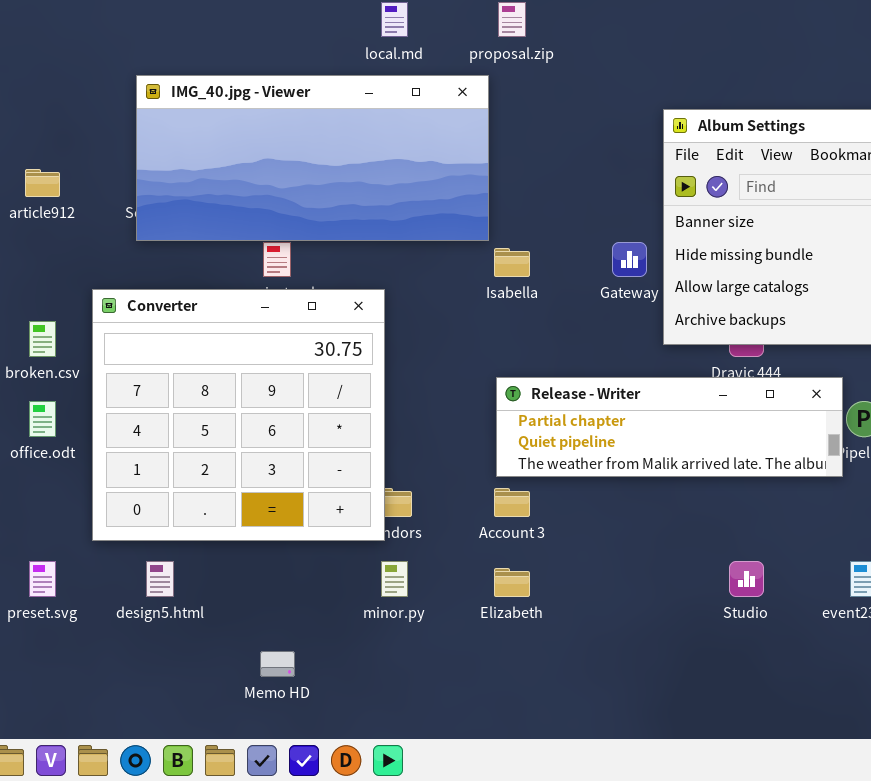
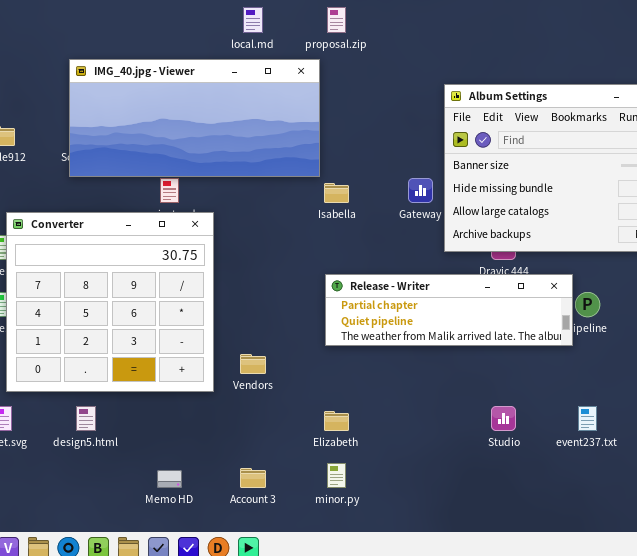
Converter: [92,289,385,541] -> [6,212,214,392], moved
Account 3: [494,488,530,517] -> [240,468,266,488], moved
minor.py: [381,561,408,597] -> [327,463,346,488], moved

